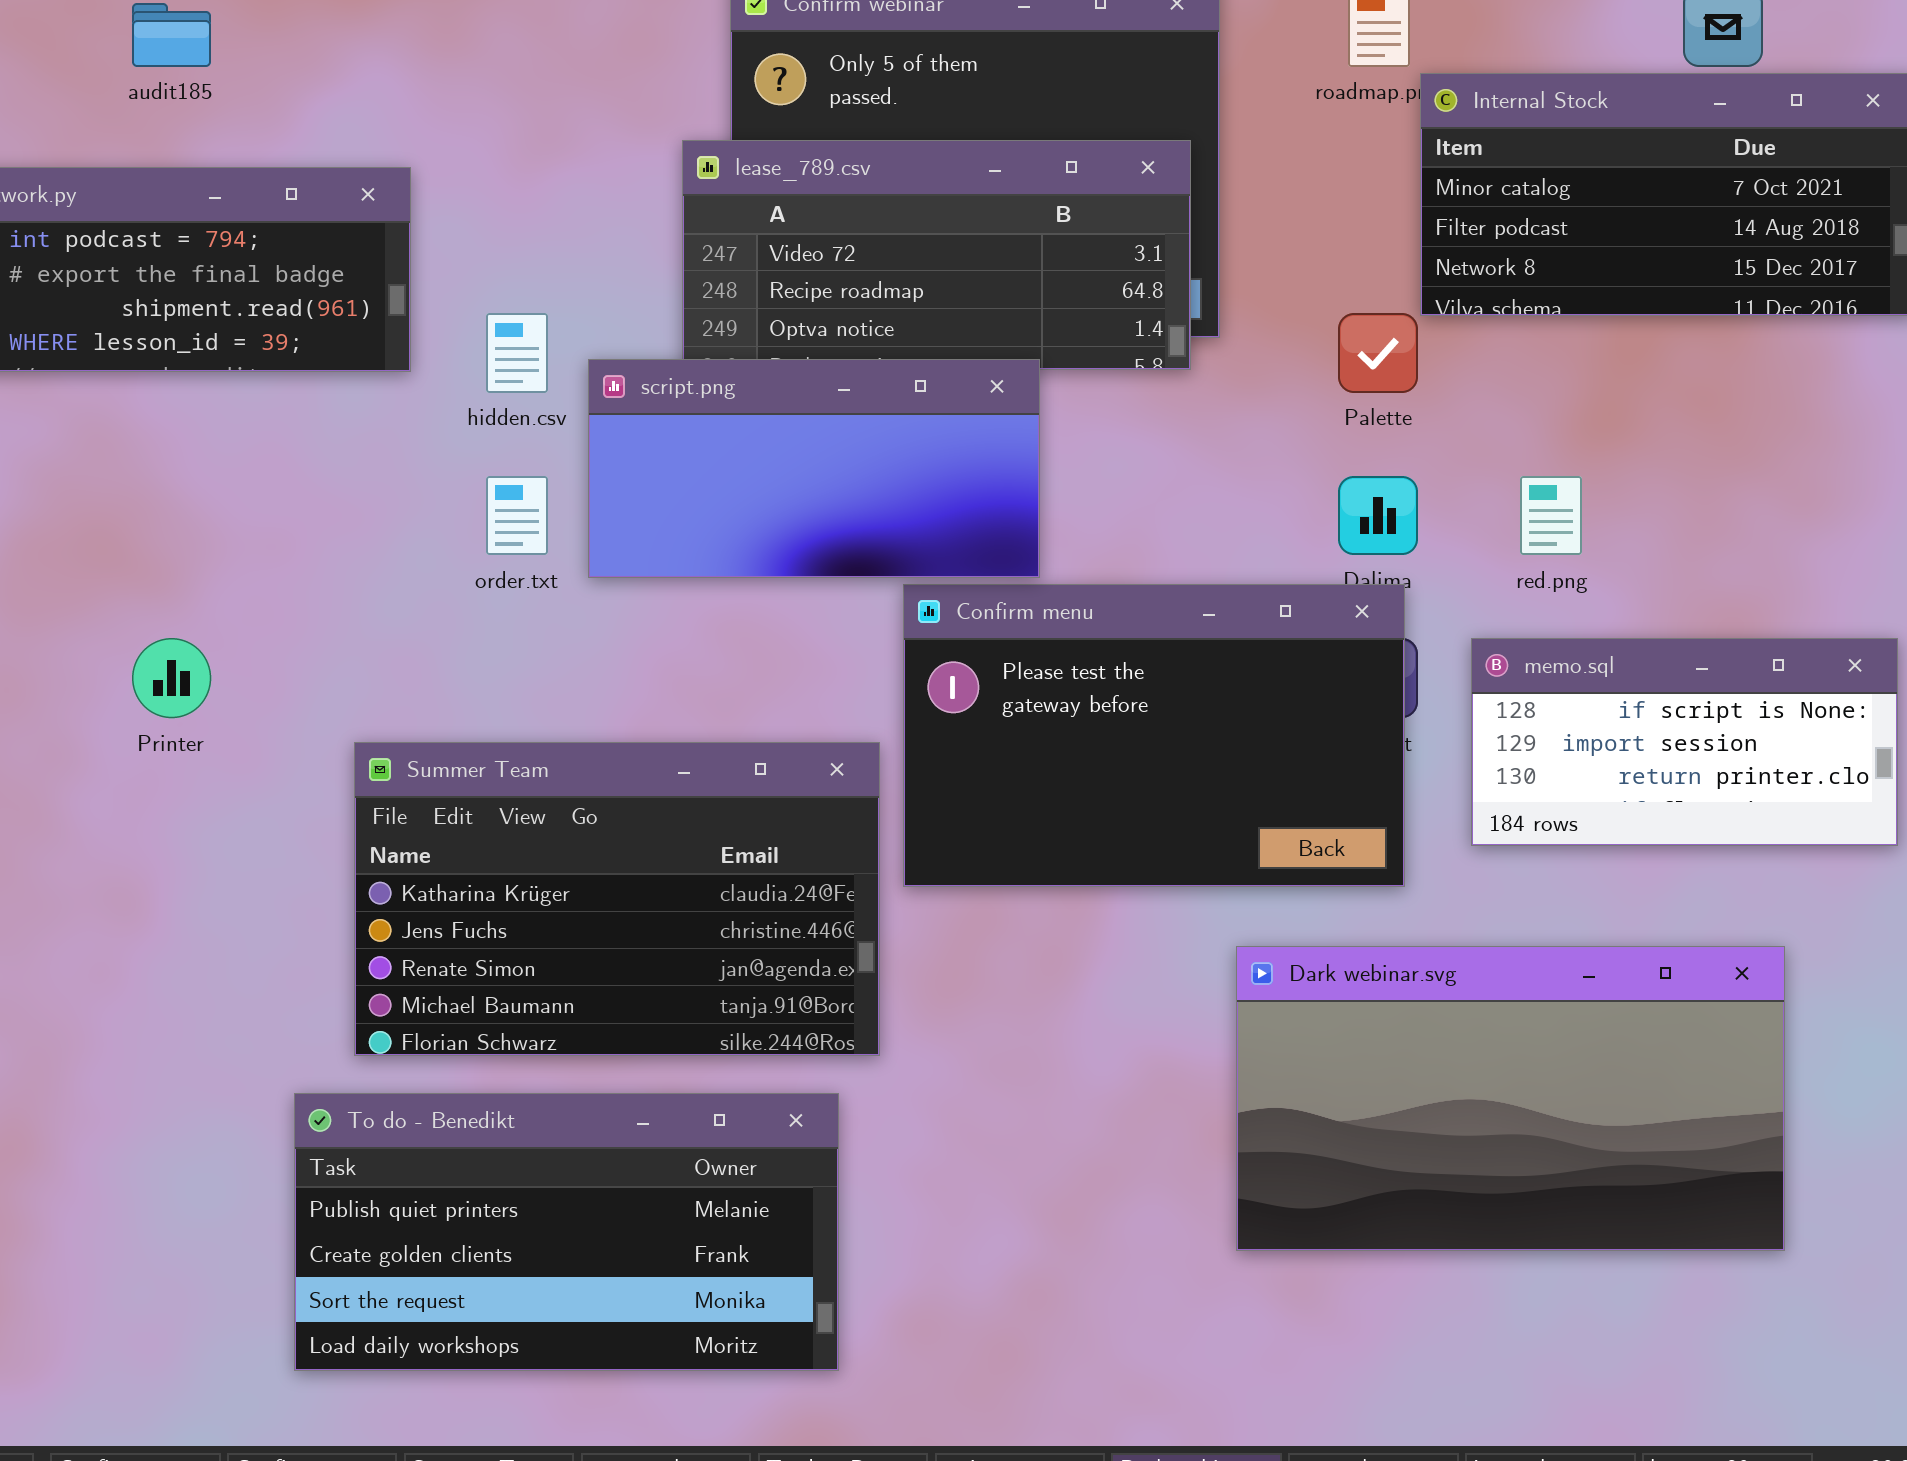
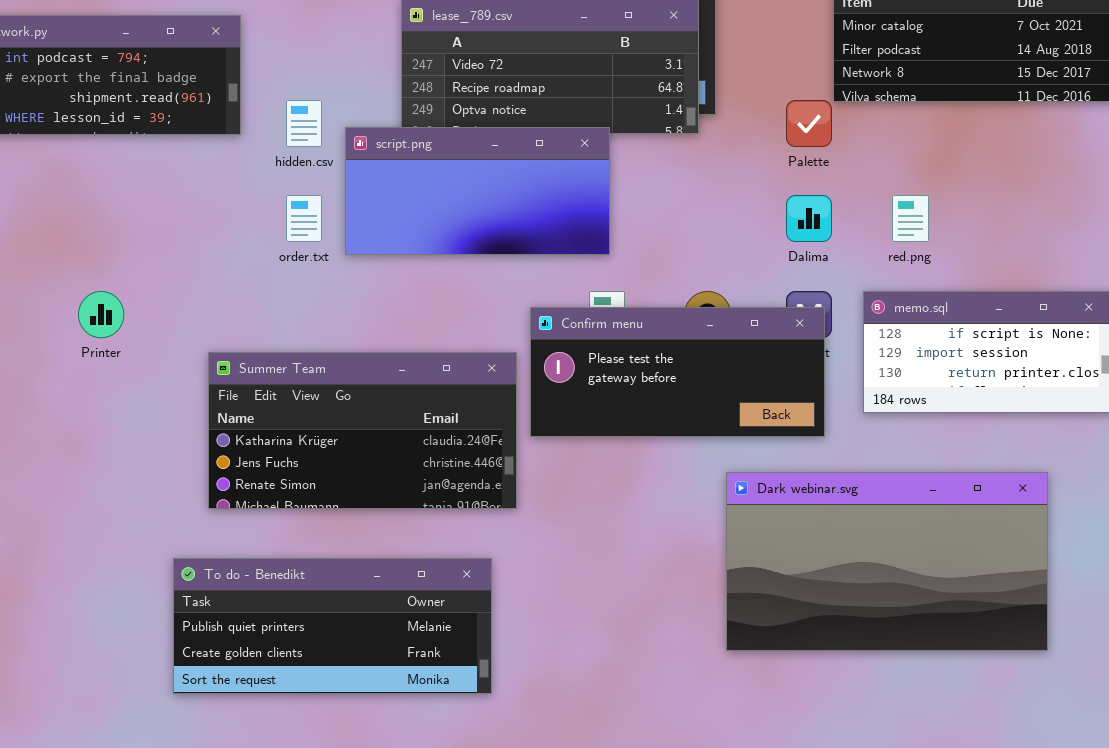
Confirm menu: [903,584,1405,887] -> [530,307,825,437], resized
Summer Team: [354,742,880,1056] -> [208,352,517,509], resized
To do - Benedikt: [294,1093,839,1371] -> [173,558,492,694], resized

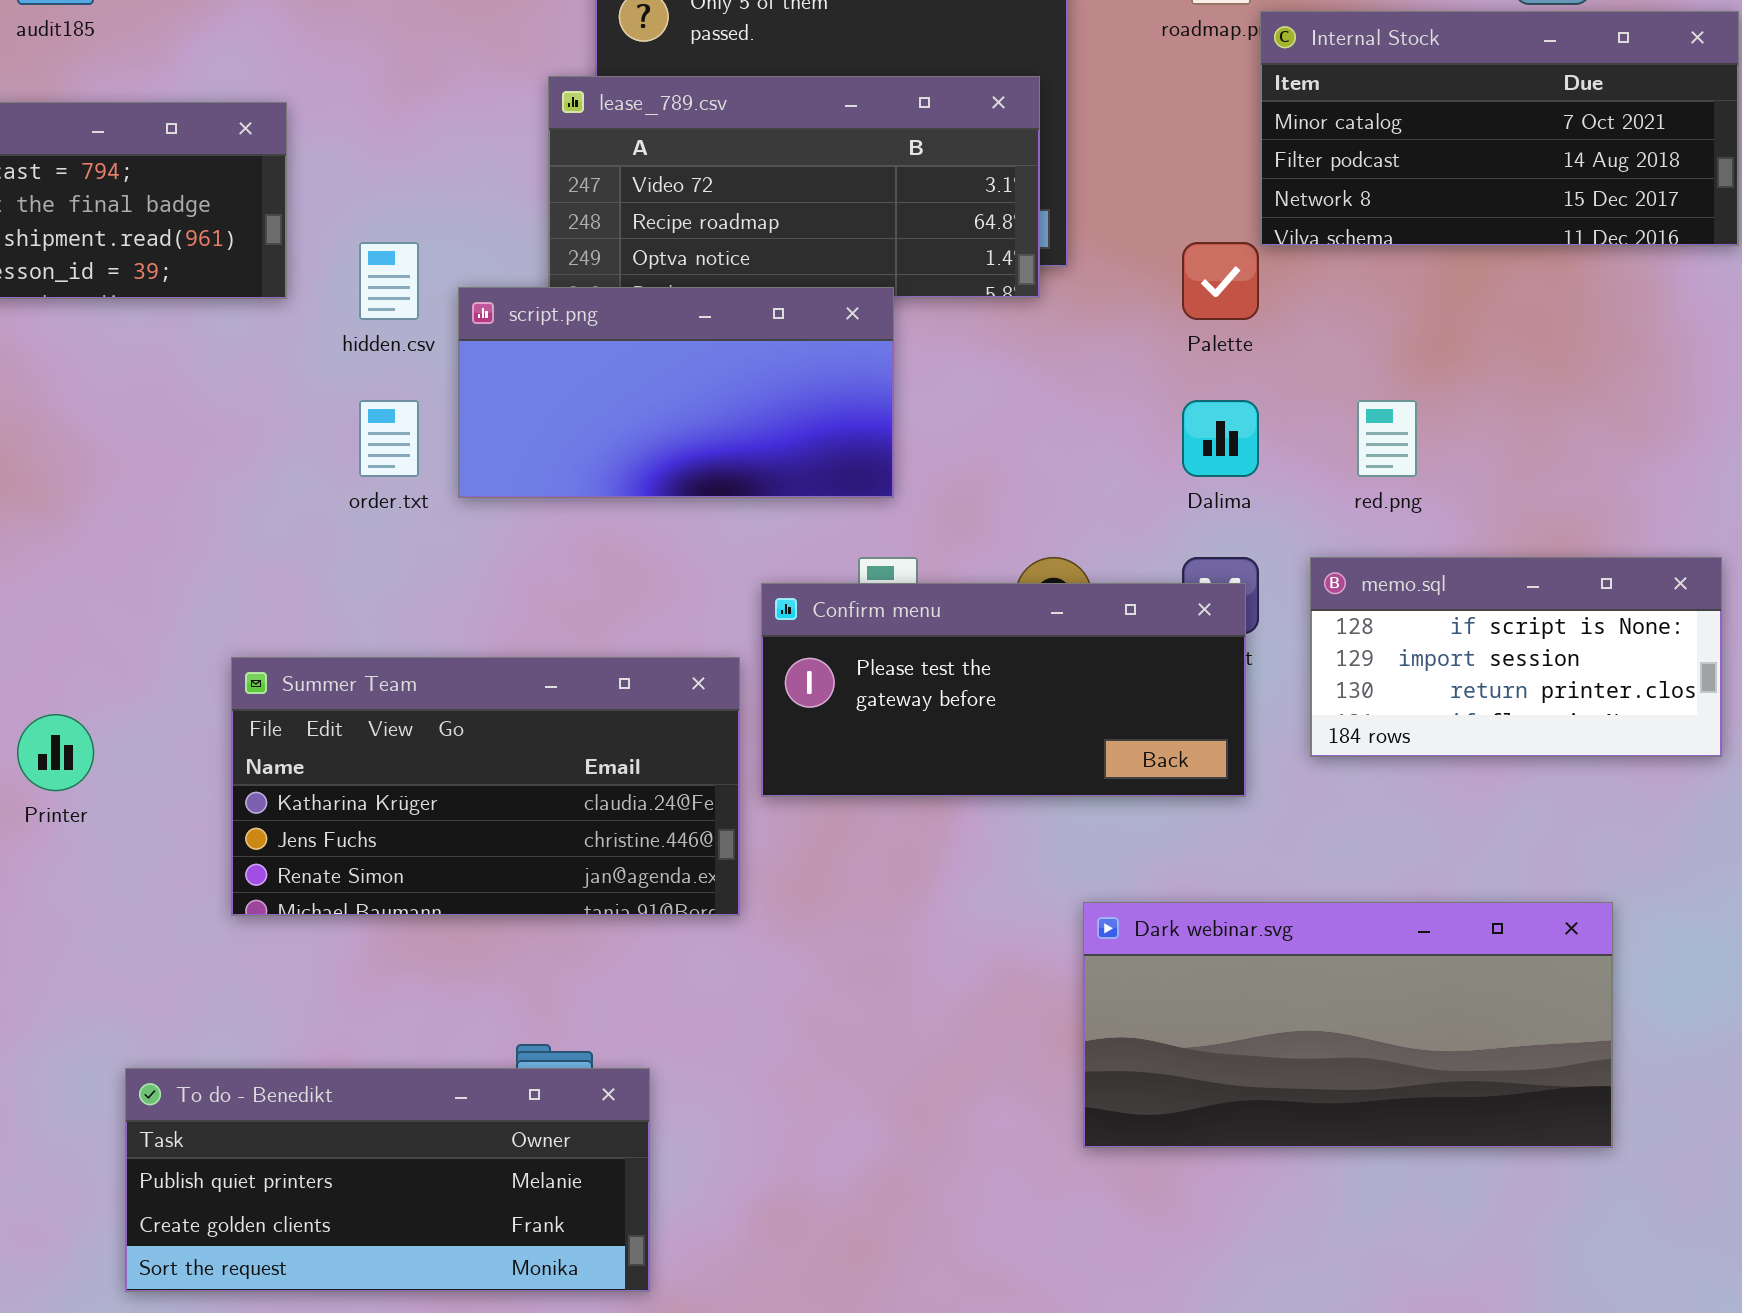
Printer: [78,291,124,338] -> [17,714,94,791], moved
Dark webinar.svg: [726,472,1048,651] -> [1083,902,1613,1148], resized
To do - Benedikt: [173,558,492,694] -> [125,1068,650,1292], moved

